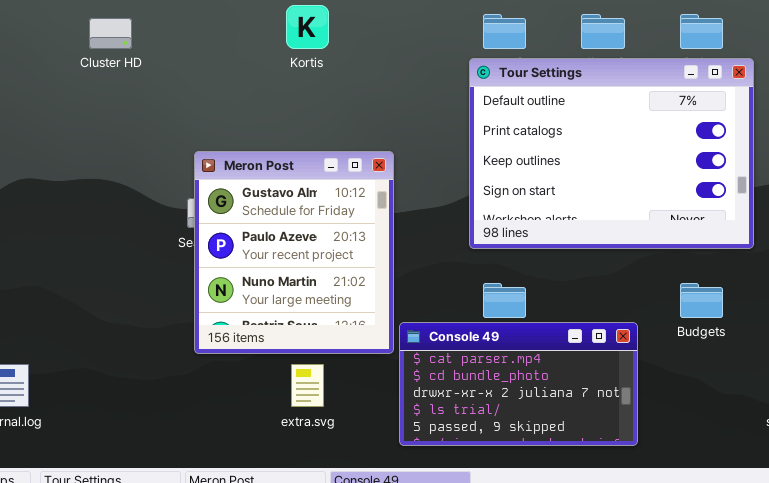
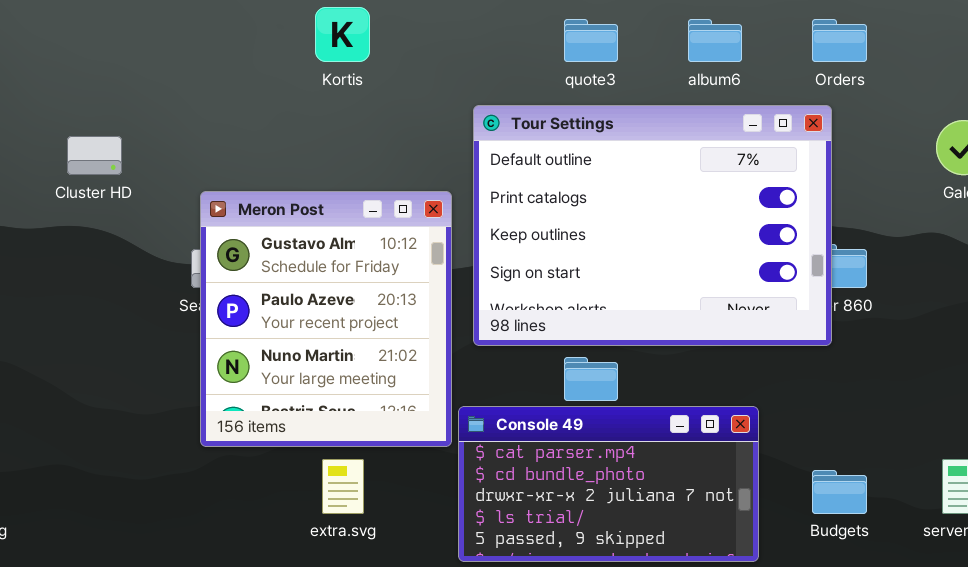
Cluster HD: [89,18,132,49] -> [67,136,122,175], moved
Tour Settings: [469,58,754,249] -> [473,105,832,346], moved
Budgets: [680,283,723,318] -> [812,470,867,514], moved

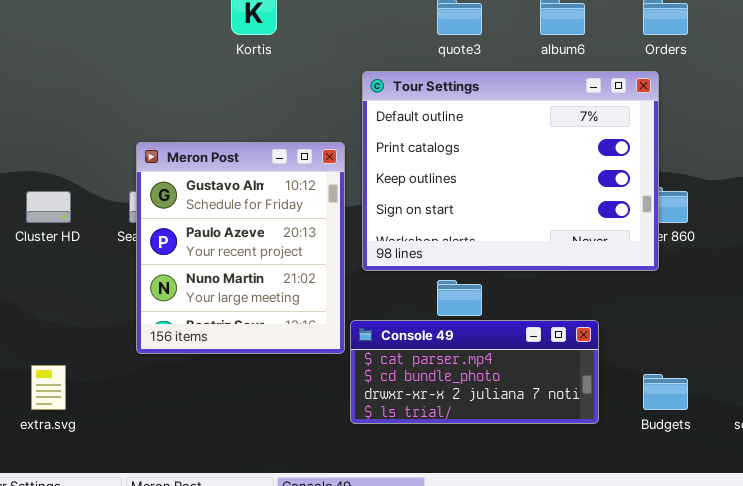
Cluster HD: [67,136,122,175] -> [26,191,71,223], moved
Console 49: [458,406,759,562] -> [350,320,599,424], resized
extra.svg: [322,459,364,514] -> [31,365,66,410], moved

